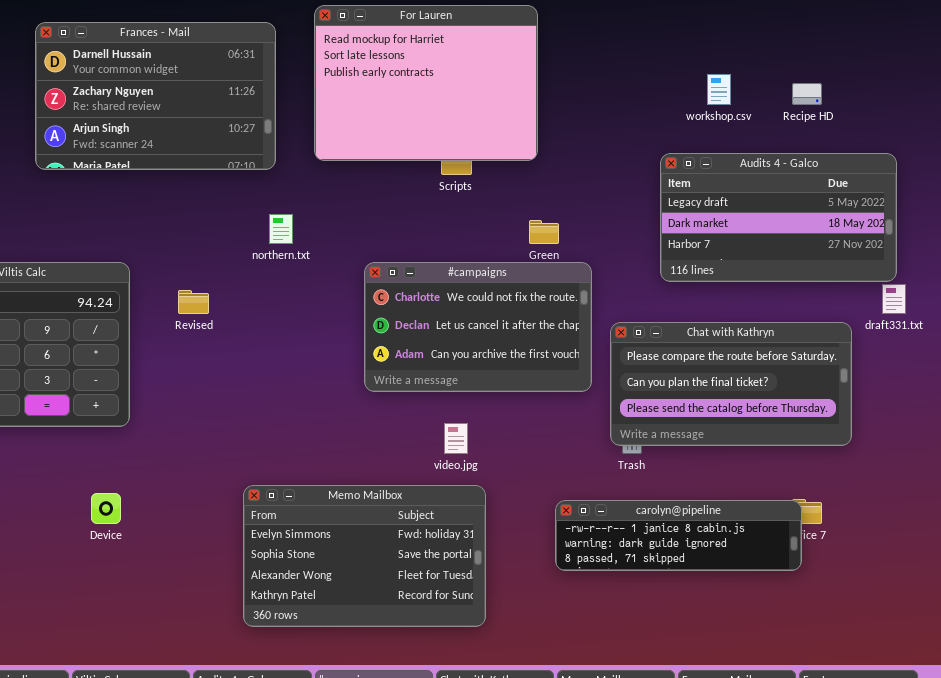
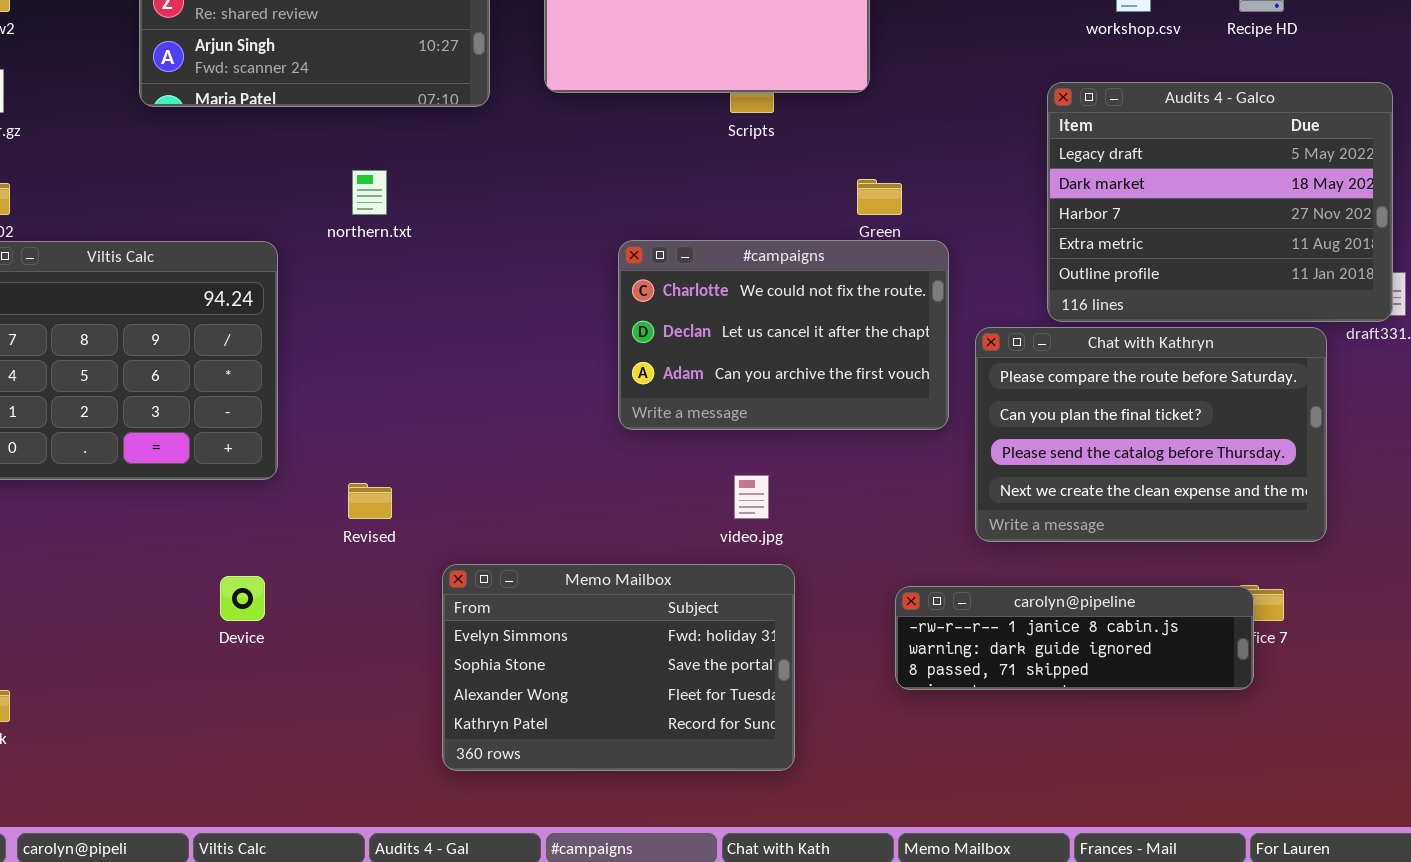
Audits 4 - Galco: [660,153,897,282] -> [1047,82,1393,322], resized
northern.txt: [269,214,293,244] -> [352,170,387,215], moved
Revised: [178,290,209,314] -> [348,483,392,519], moved
Chat with Kathryn: [610,322,852,446] -> [975,327,1327,542], resized

